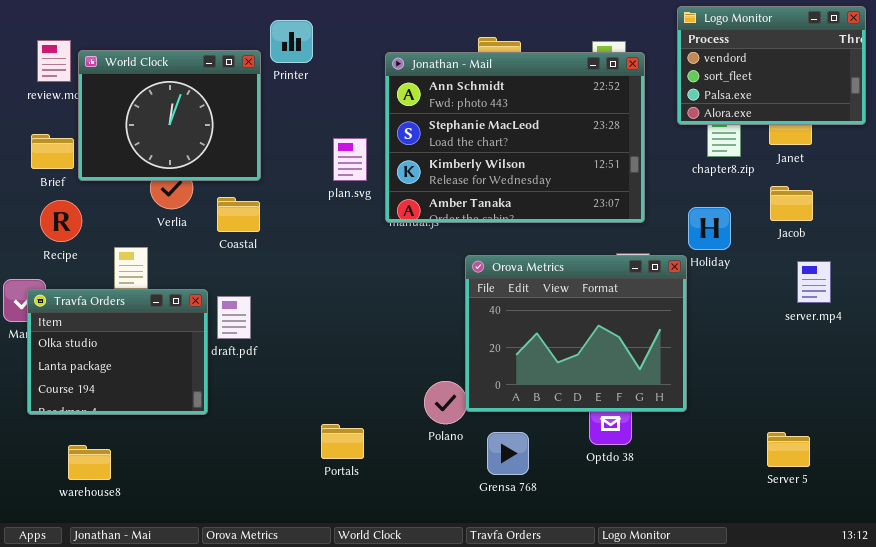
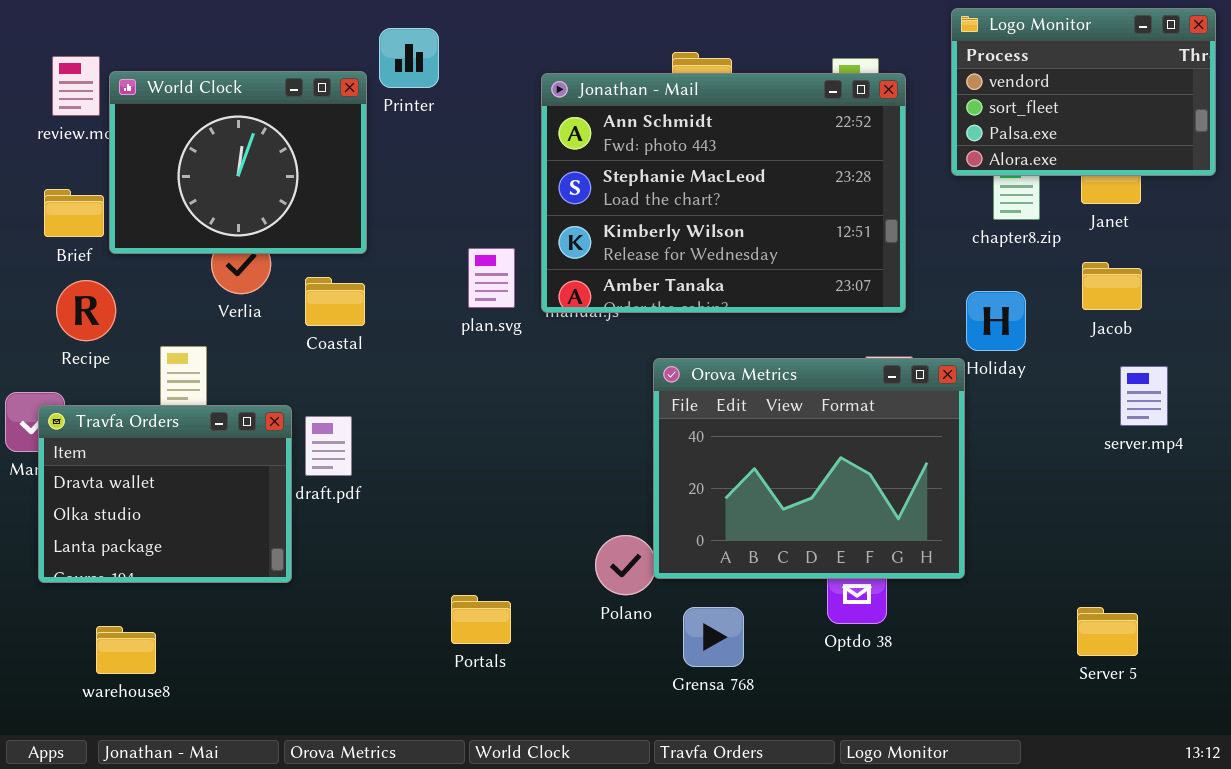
plan.svg: [333,138,367,181] -> [468,248,515,308], moved
Travfa Orders: [27,289,208,415] -> [38,405,292,583], scrolled up 1 row

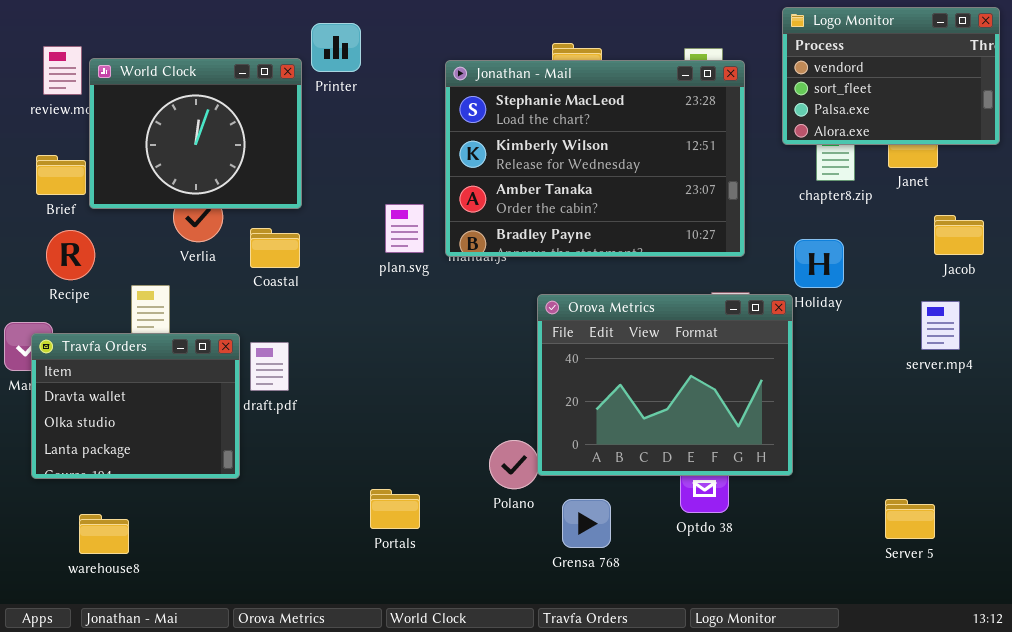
Jonathan - Mail: [541,73,906,313] -> [445,60,745,257], scrolled down 1 row
Jacob: [1082,262,1142,310] -> [934,215,984,255], moved

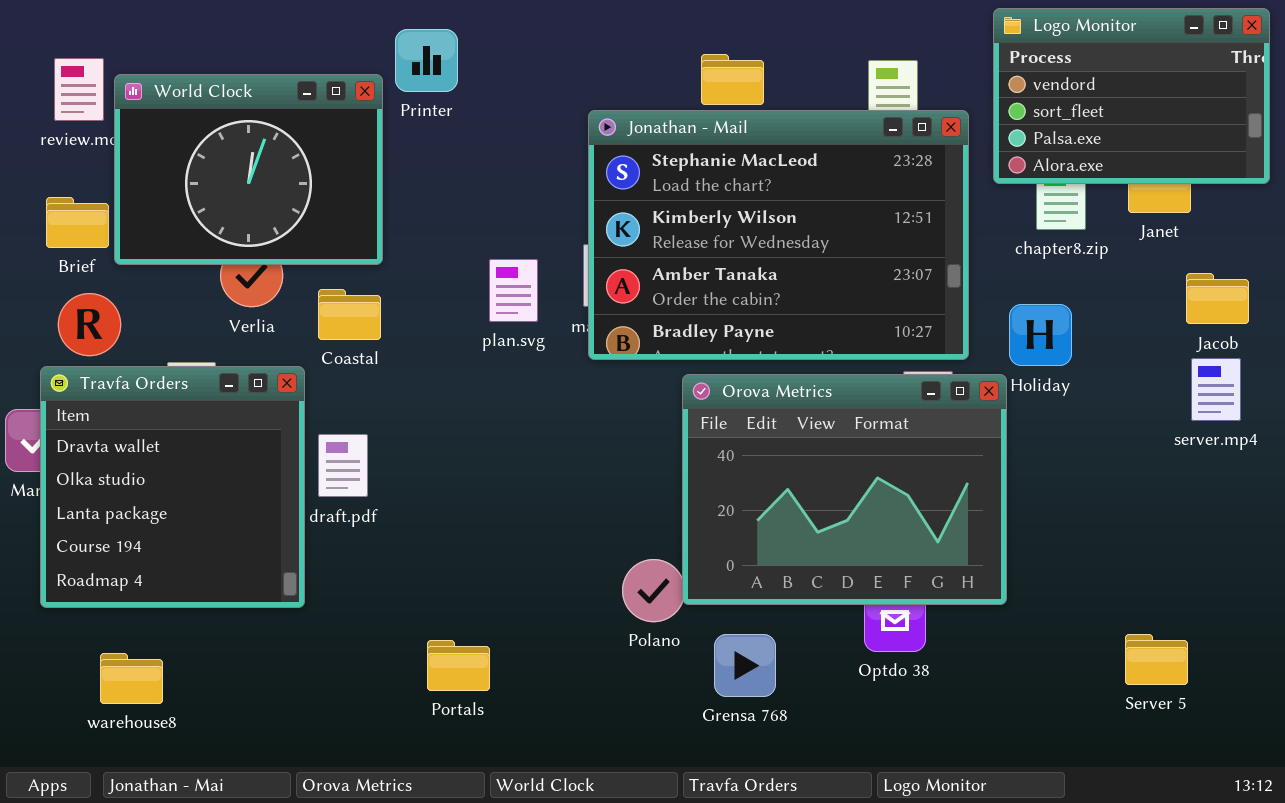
Jonathan - Mail: [445,60,745,257] -> [588,110,969,360], moved
server.mp4: [921,301,960,350] -> [1191,358,1241,421], moved
Travfa Orders: [31,333,240,479] -> [40,366,305,608], resized
Portals: [370,489,420,529] -> [427,640,490,691], moved

